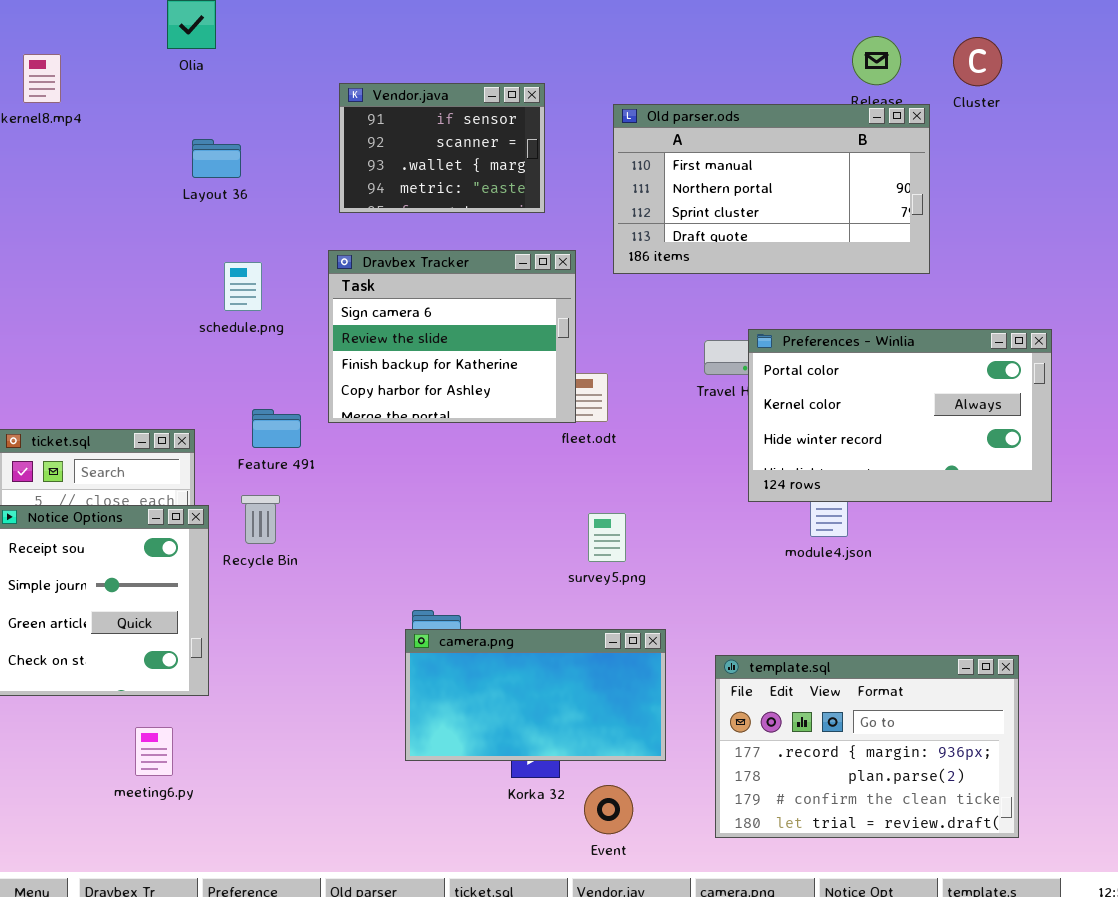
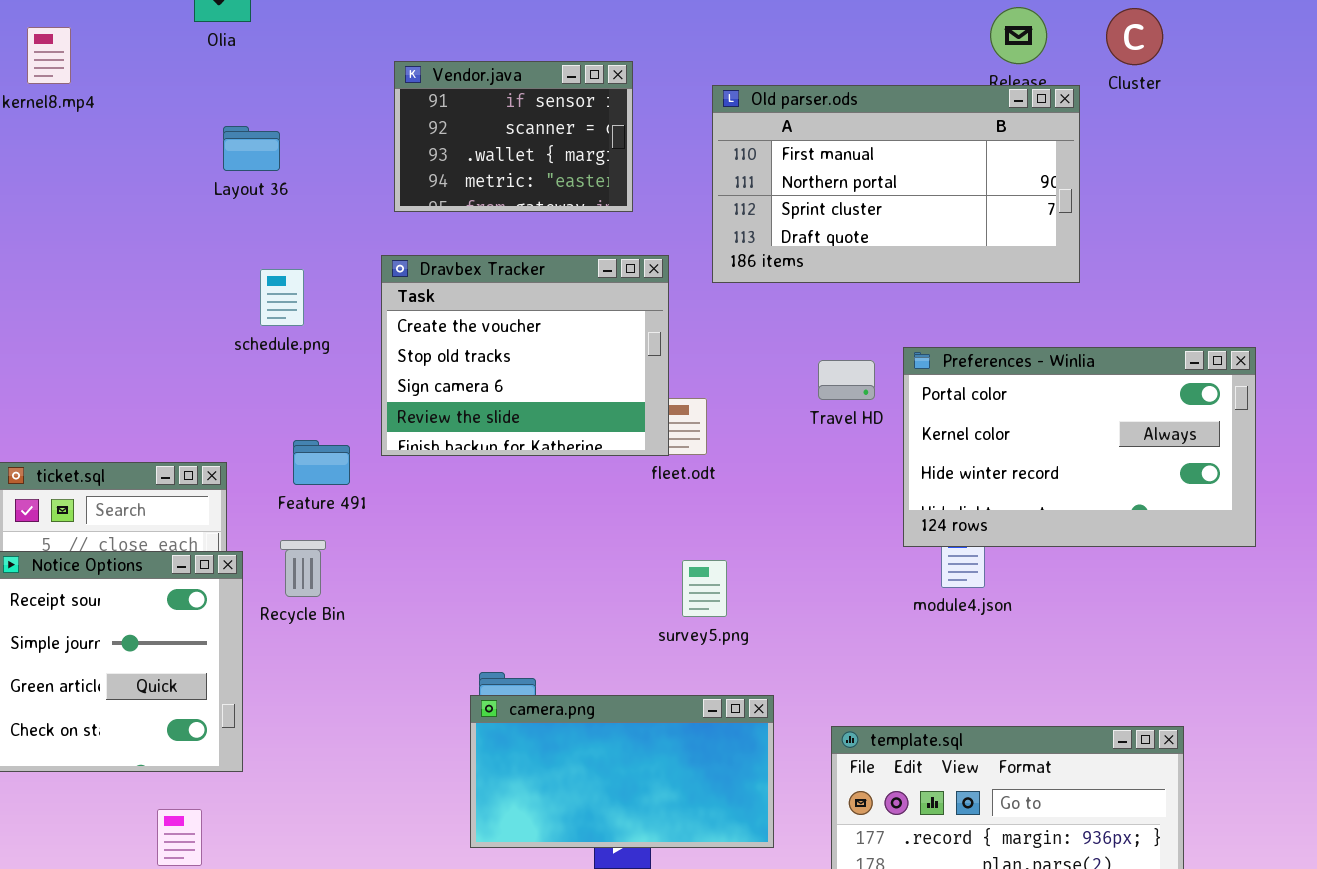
Dravbex Tracker: [328,250,576,423] -> [381,255,669,456], scrolled up 2 rows
Preferences - Winlia: [748,329,1052,502] -> [903,347,1256,547], moved

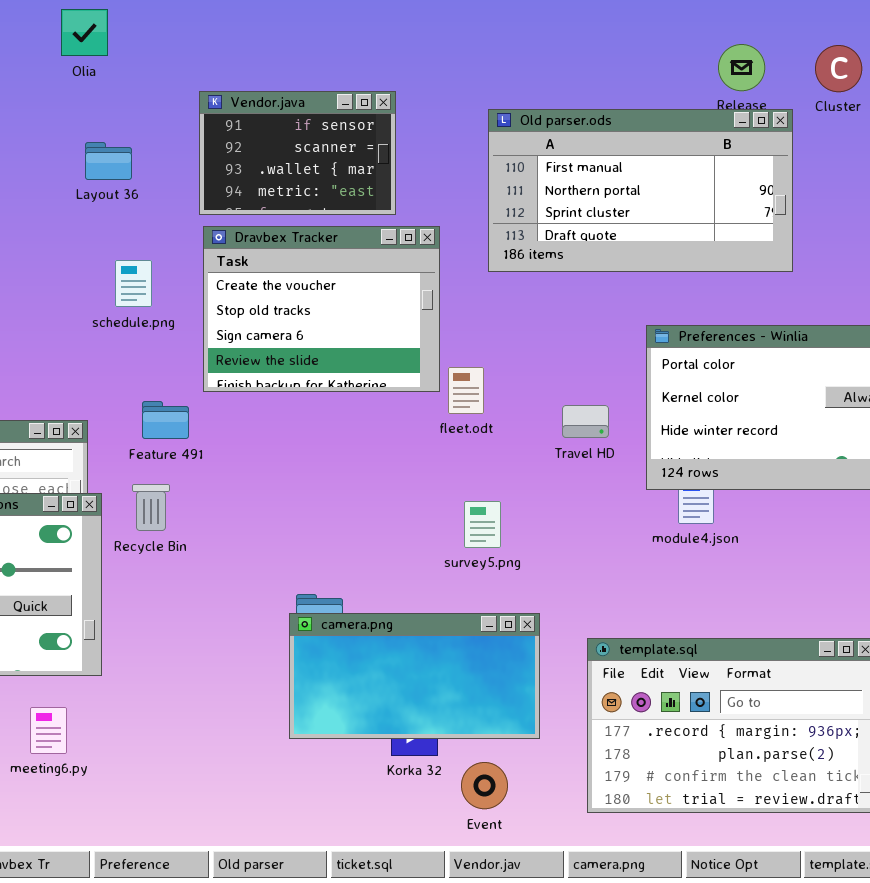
Vendor.java: [394,61,633,212] -> [199,91,396,215], moved
Dravbex Tracker: [381,255,669,456] -> [203,226,440,392], moved
Travel HD: [818,360,875,400] -> [562,405,609,438], moved

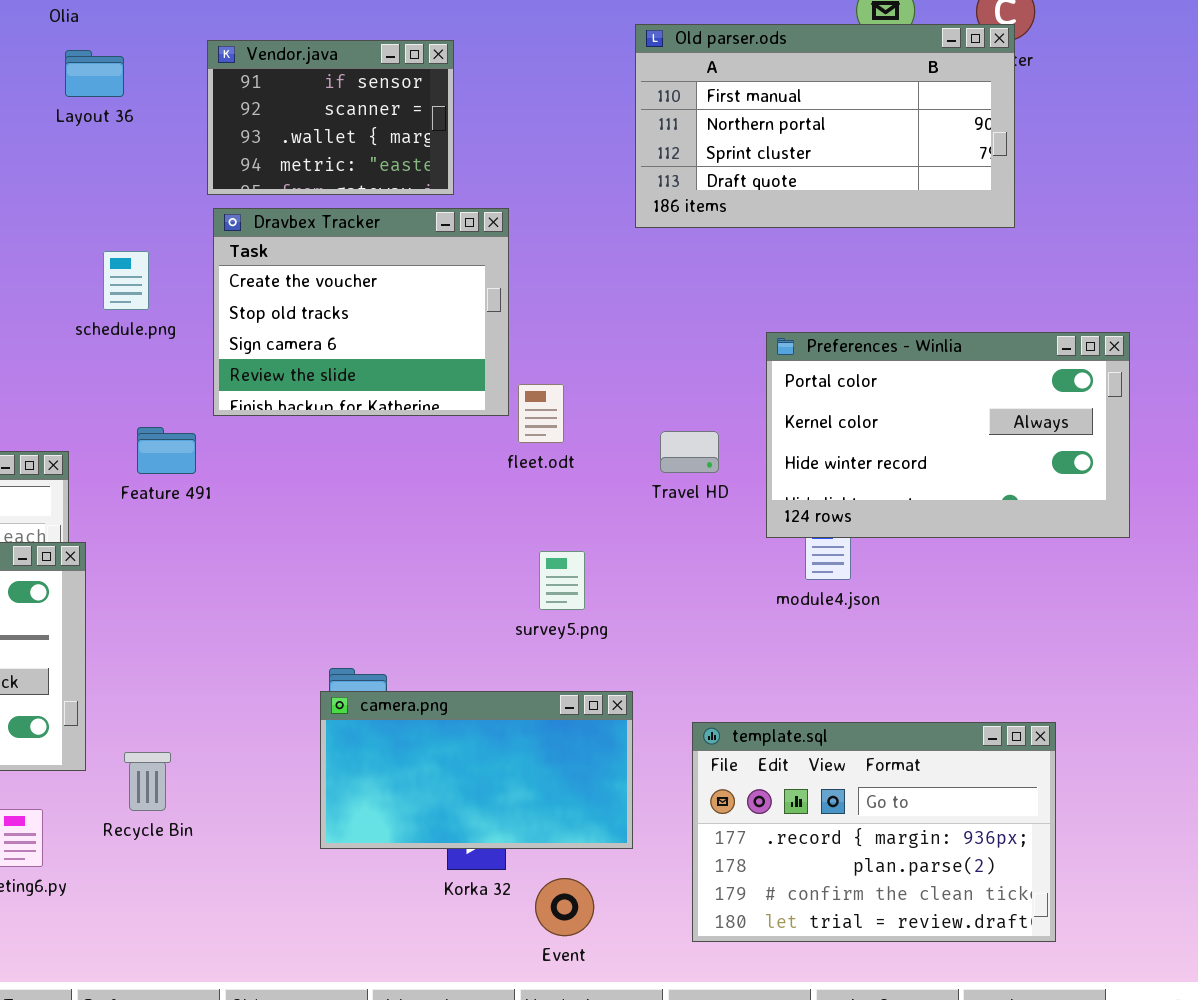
Old parser.ods: [488,109,793,272] -> [635,24,1015,228], moved
Layout 36: [85,142,132,180] -> [65,50,124,97], moved
Recycle Bin: [132,484,170,531] -> [124,752,171,811], moved

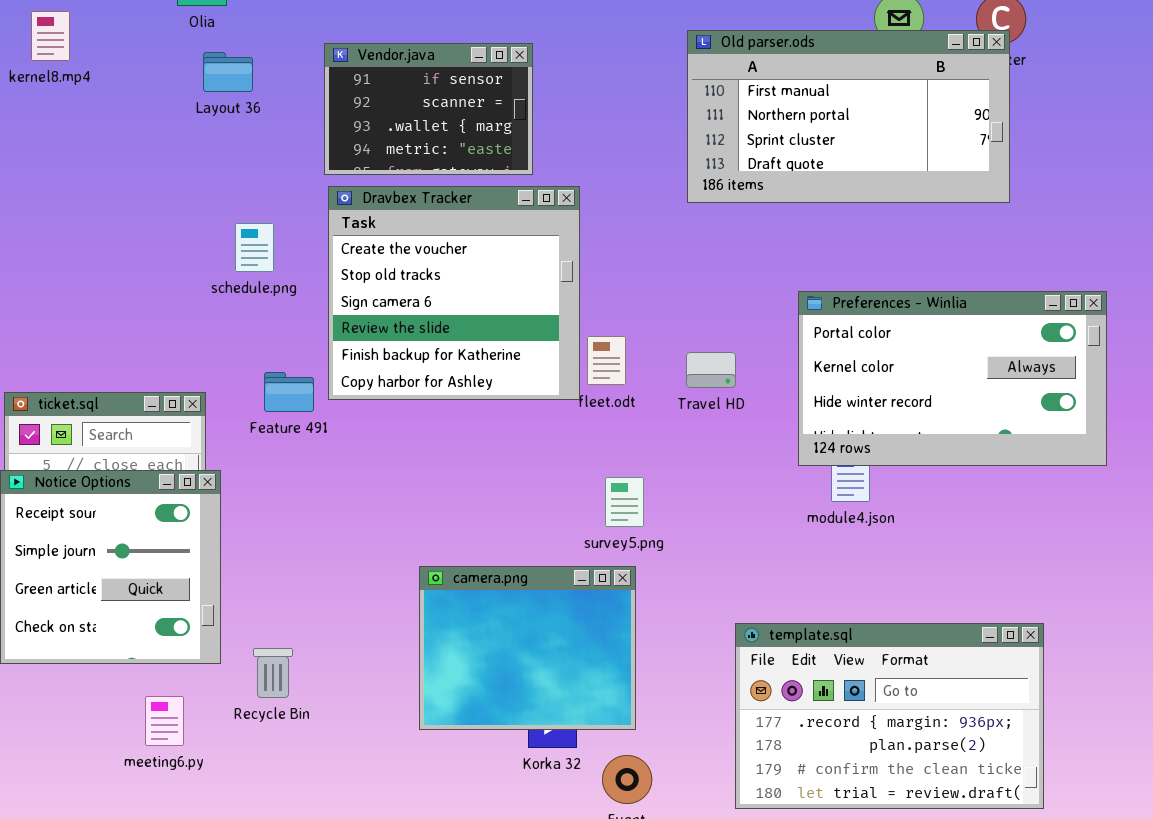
Dravbex Tracker: [213,208,509,416] -> [328,186,580,400], resized
Travel HD: [660,431,719,473] -> [686,352,736,388], moved
camera.png: [320,691,633,849] -> [419,566,636,730], resized

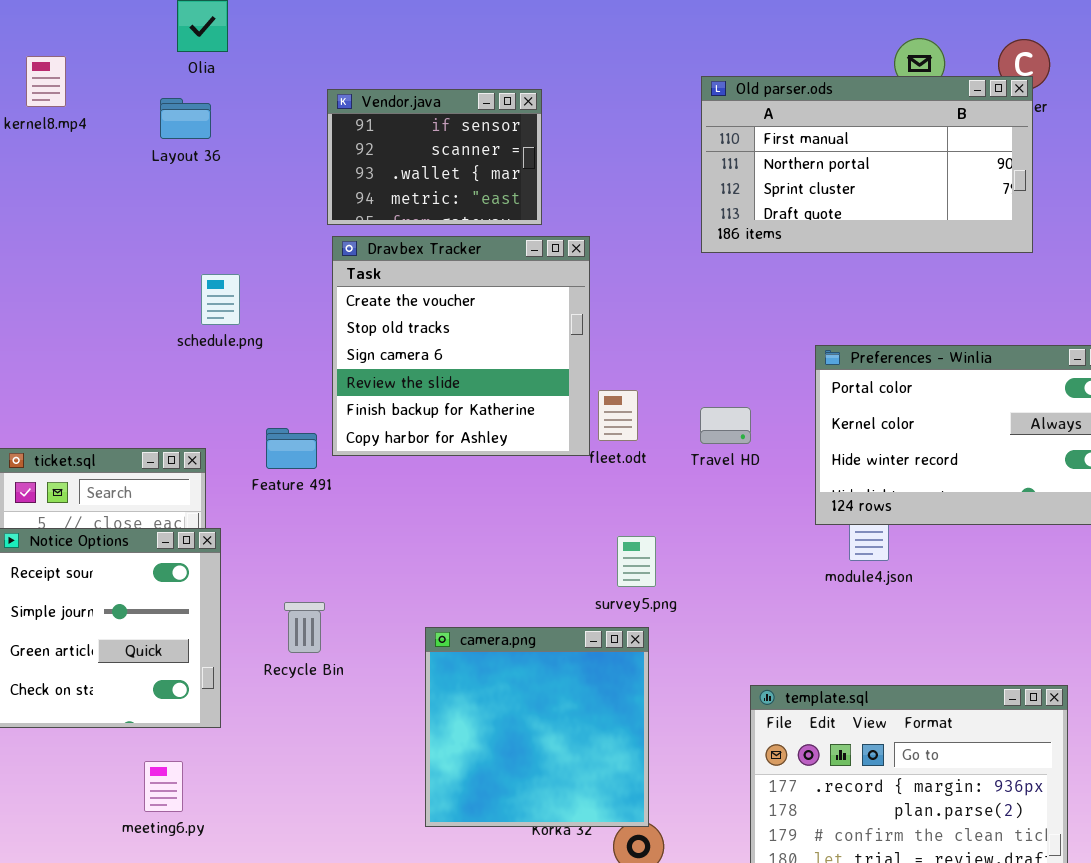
Layout 36: [203,52,253,92] -> [160,98,211,139], moved
schedule.png: [235,223,274,272] -> [201,274,240,325], moved
camera.png: [419,566,636,730] -> [425,627,649,827], resized
Recycle Bin: [253,648,293,698] -> [284,602,325,653], moved

